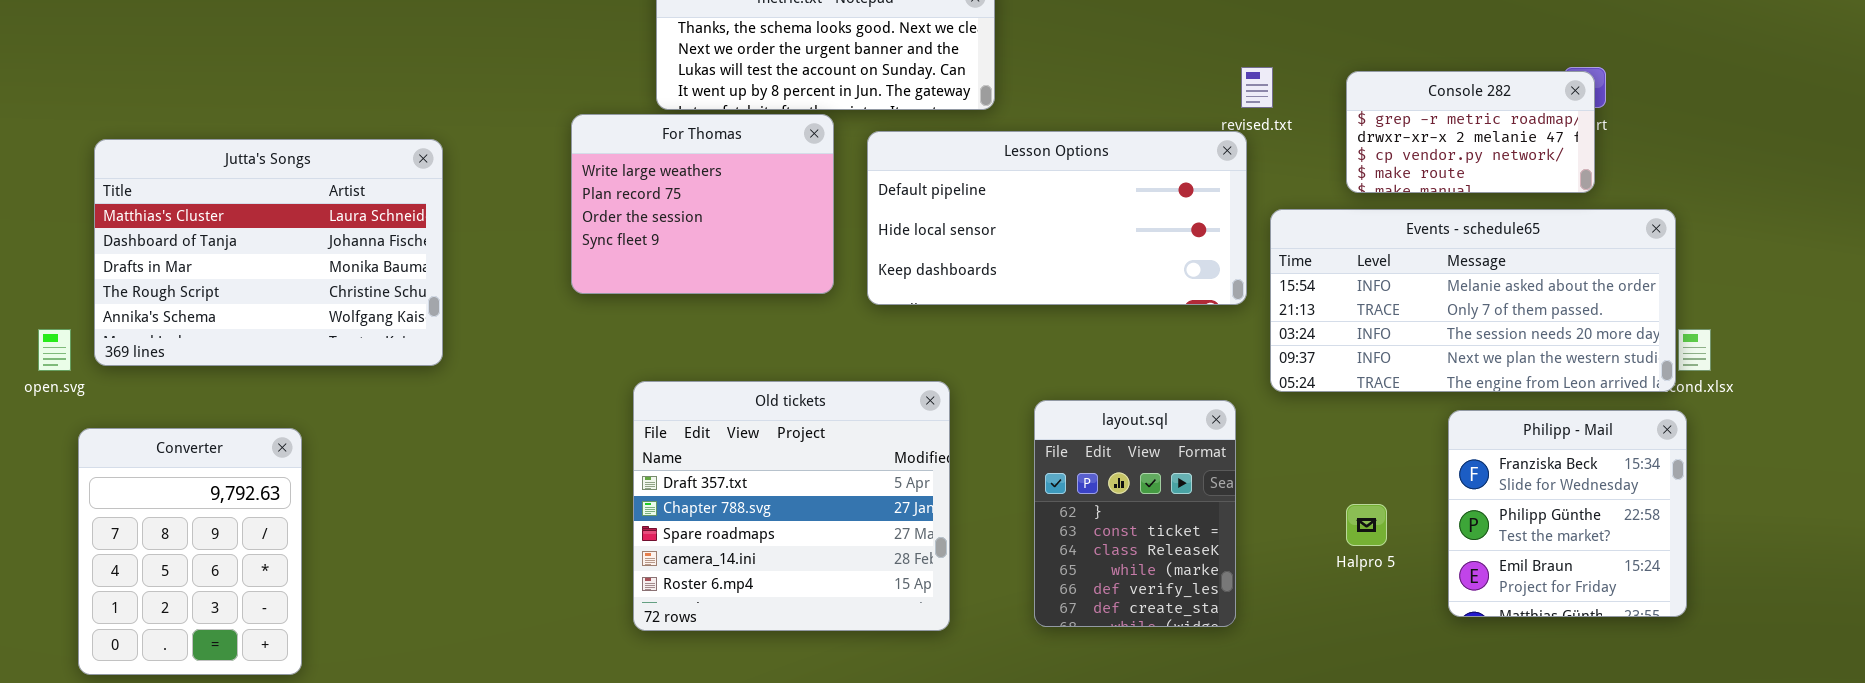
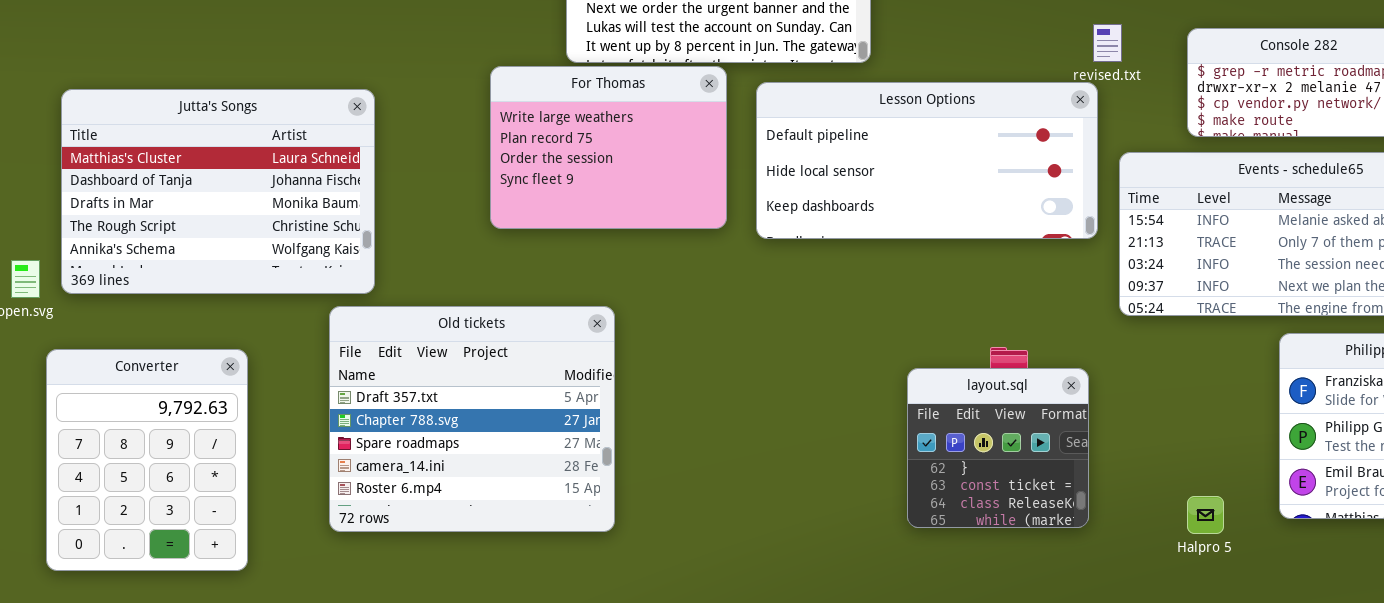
Old tickets: [633,381,950,631] -> [329,306,615,532], moved
layout.sql: [1034,400,1236,627] -> [907,368,1089,528], resized
Halpro 5: [1346,504,1387,546] -> [1187,496,1224,534], moved

